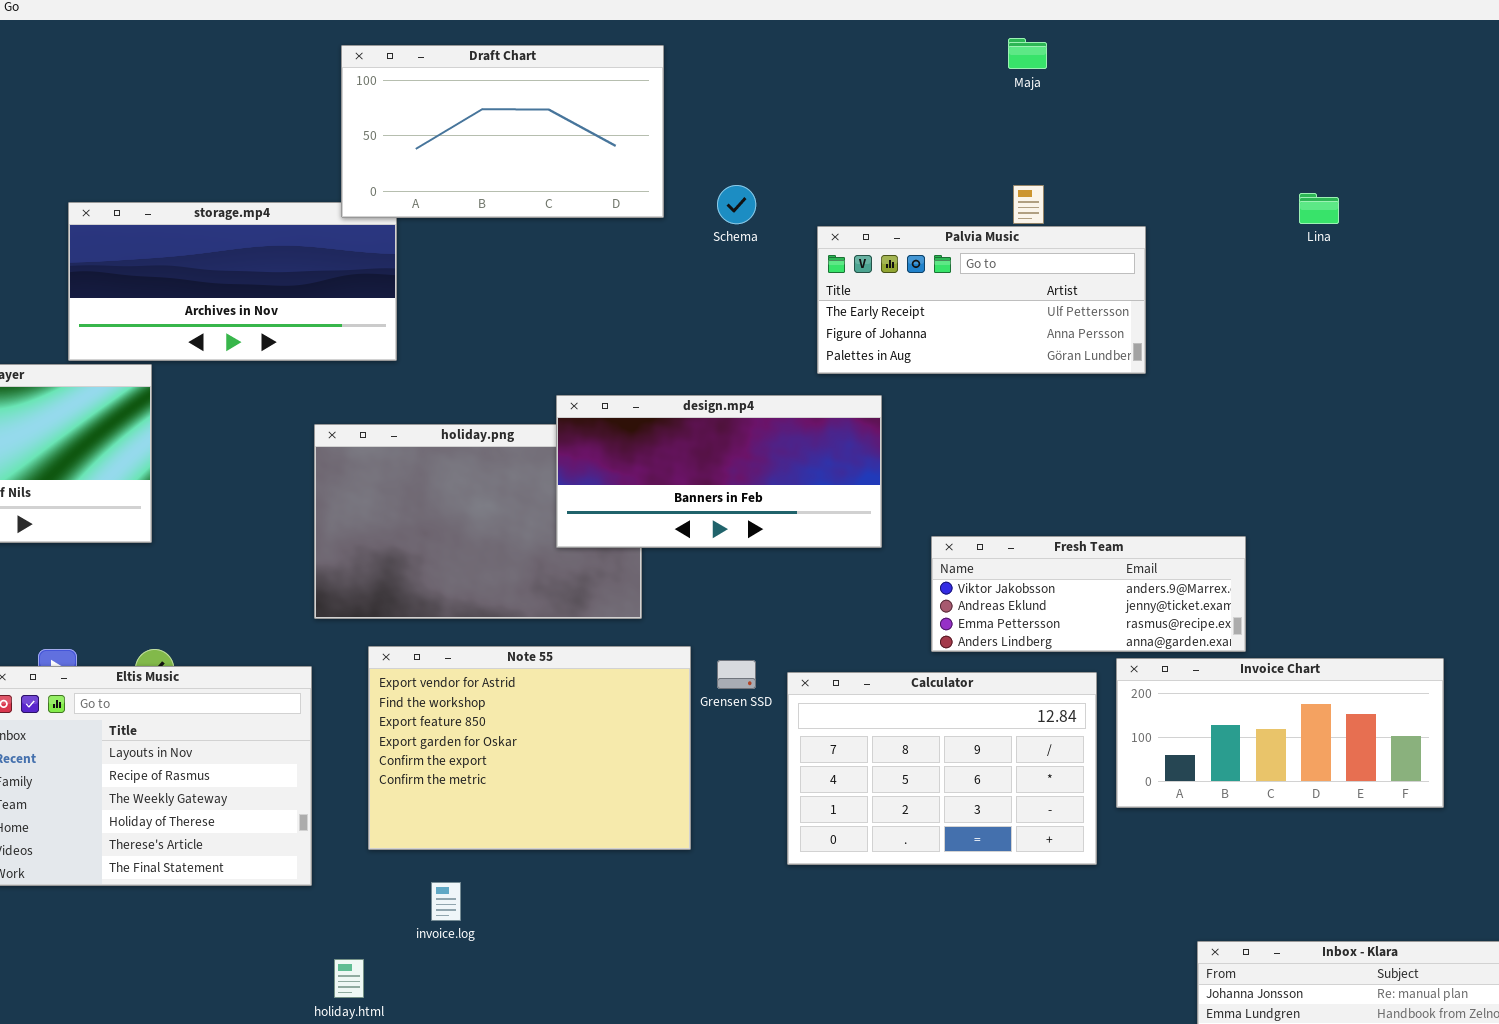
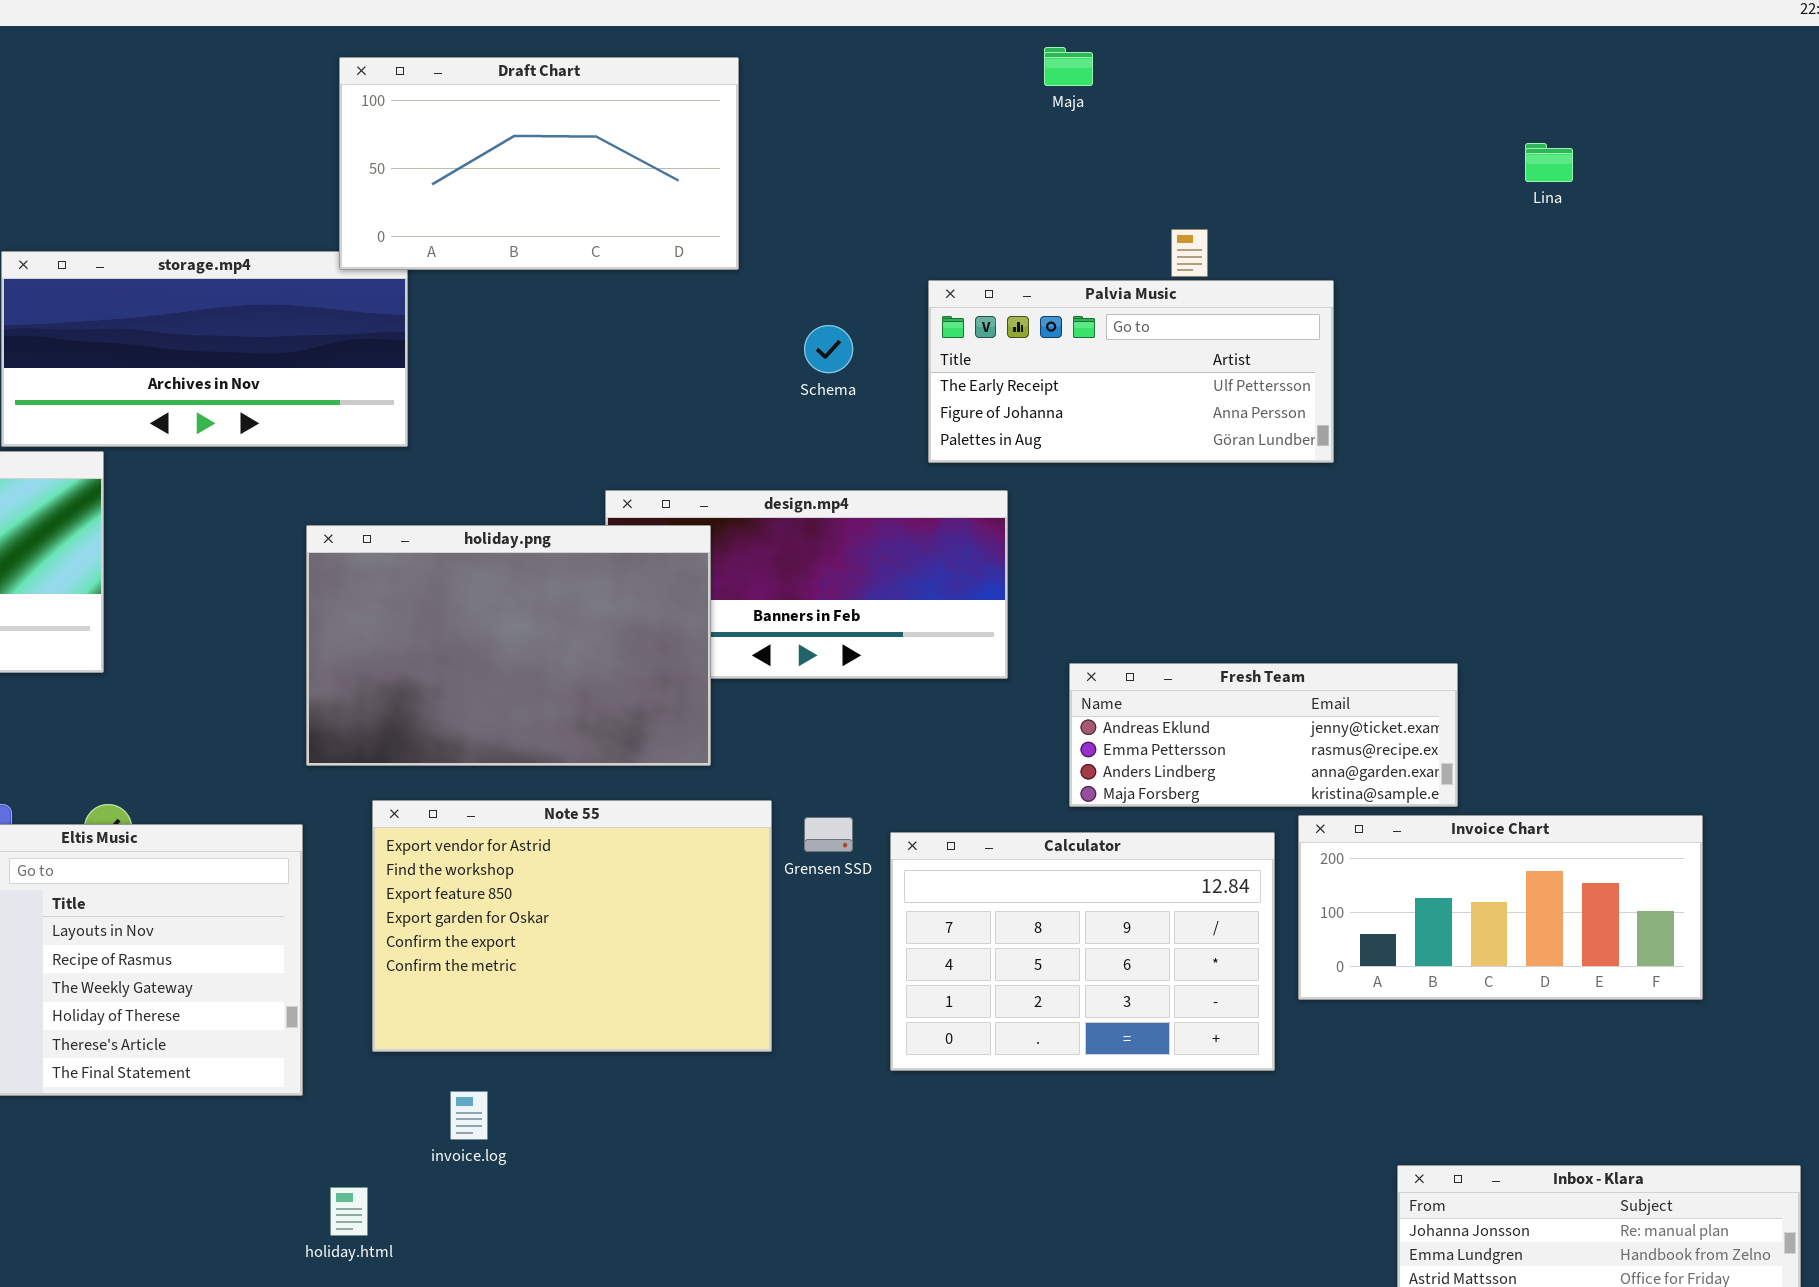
Maja: [1008,38,1047,69] -> [1044,47,1093,86], moved
Schema: [717,185,756,224] -> [804,325,853,373], moved
Lina: [1299,193,1339,224] -> [1525,143,1573,182], moved
holiday.png: [314,424,642,619] -> [306,525,711,766], raised
Fresh Team: [931,536,1246,652] -> [1069,663,1458,807], scrolled down 1 row

